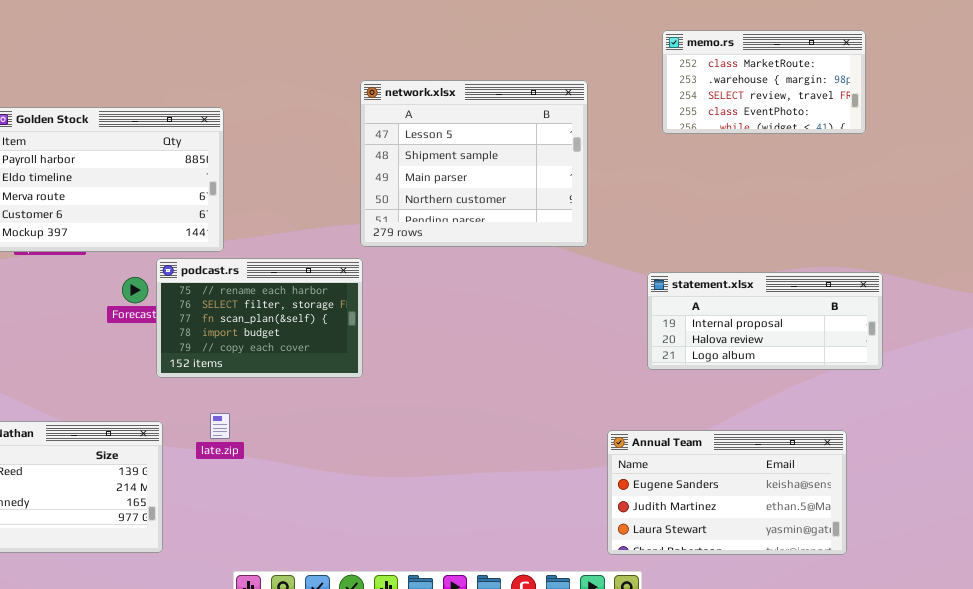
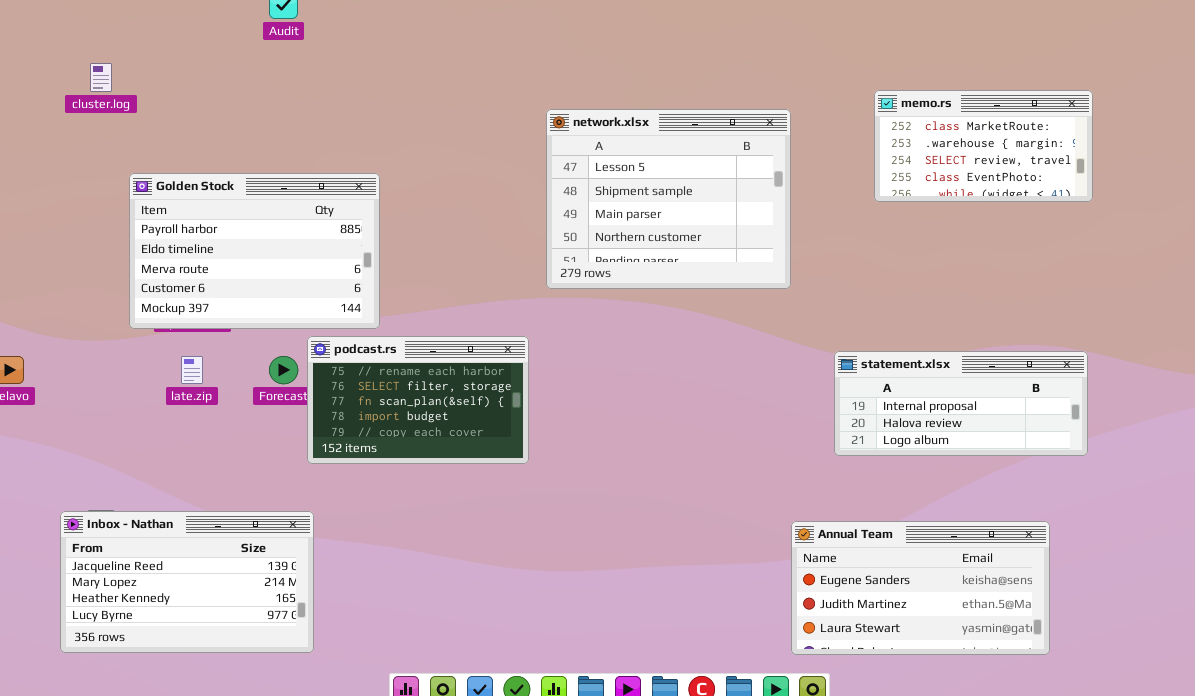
memo.rs: [662,30,866,134] -> [874,90,1093,202], moved
network.xlsx: [360,80,588,247] -> [546,109,791,289], moved
late.zip: [210,413,230,439] -> [181,356,203,384], moved

